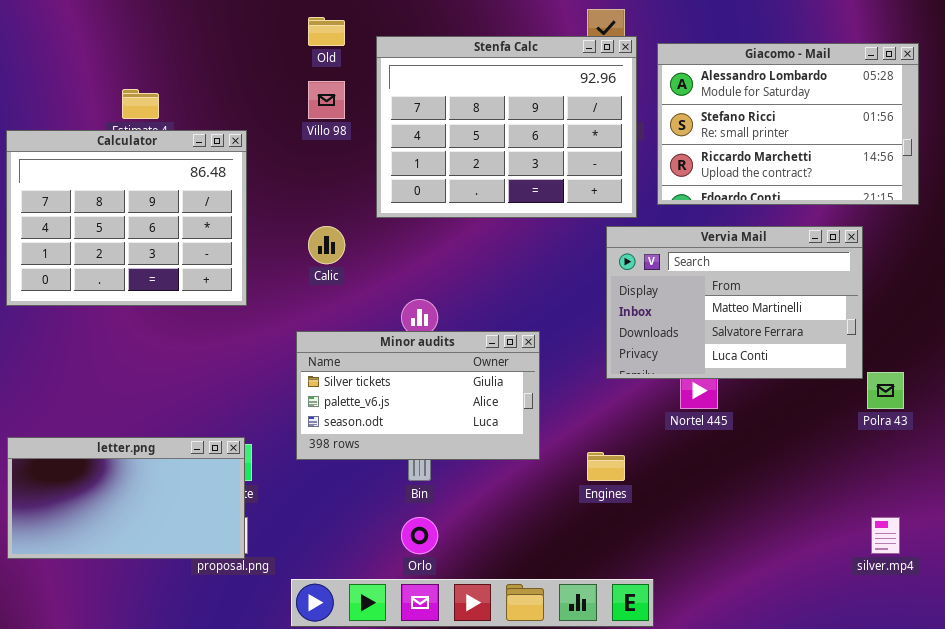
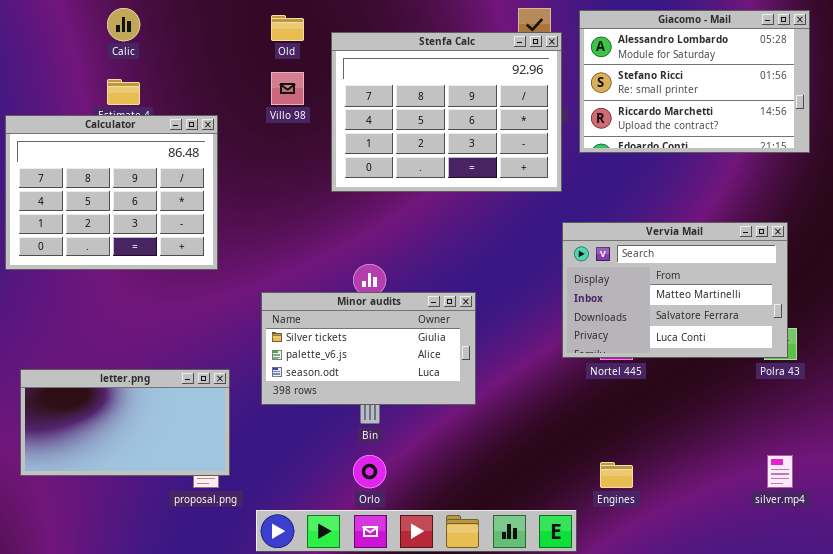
Giacomo - Mail: [657,43,919,205] -> [579,10,810,153], moved
Vervia Mail: [606,226,863,379] -> [562,222,788,358], moved
Calic: [308,226,345,264] -> [107,8,140,41], moved
letter.png: [7,437,245,559] -> [20,369,230,476], moved
Engines: [587,452,625,481] -> [600,462,633,488], moved

